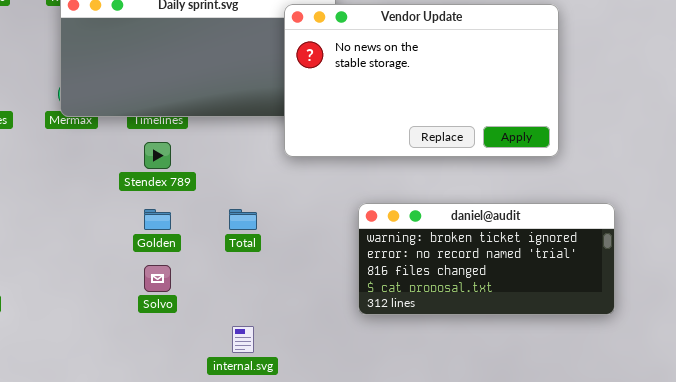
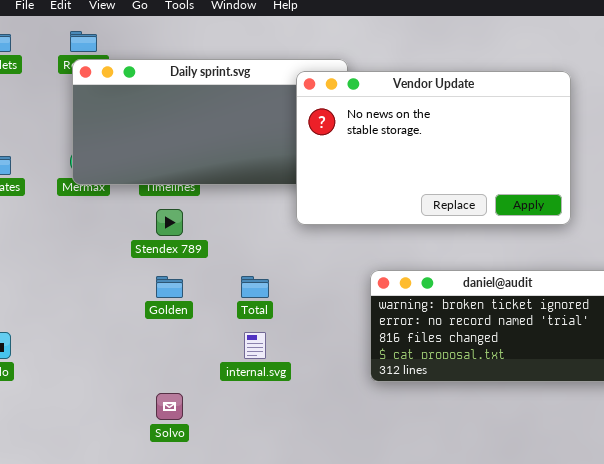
Solvo: [144,265,171,292] -> [156,393,183,420], moved
internal.svg: [232,326,254,353] -> [244,332,266,359], moved

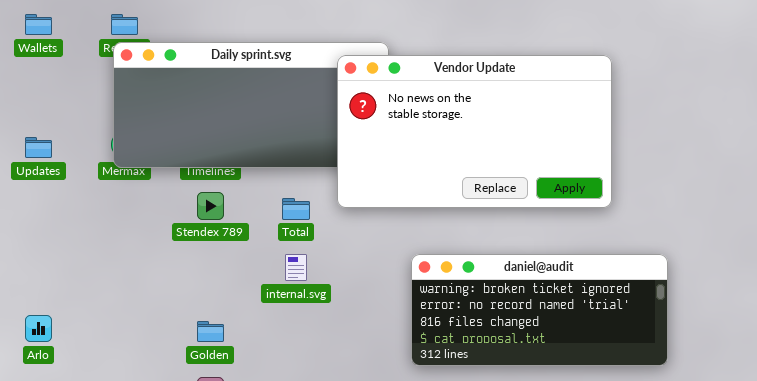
Golden: [156,276,183,298] -> [197,321,224,342], moved
Total: [241,276,269,298] -> [282,198,310,220], moved
internal.svg: [244,332,266,359] -> [285,254,307,281], moved

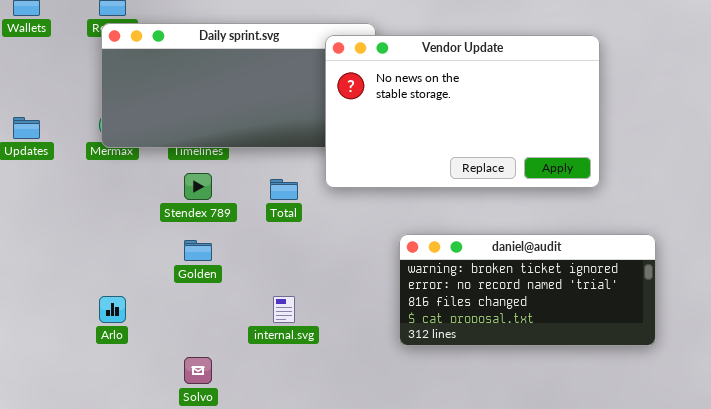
internal.svg: [285,254,307,281] -> [273,296,295,323], moved
Arlo: [25,315,52,342] -> [99,296,126,323], moved
Golden: [197,321,224,342] -> [184,240,212,261], moved

